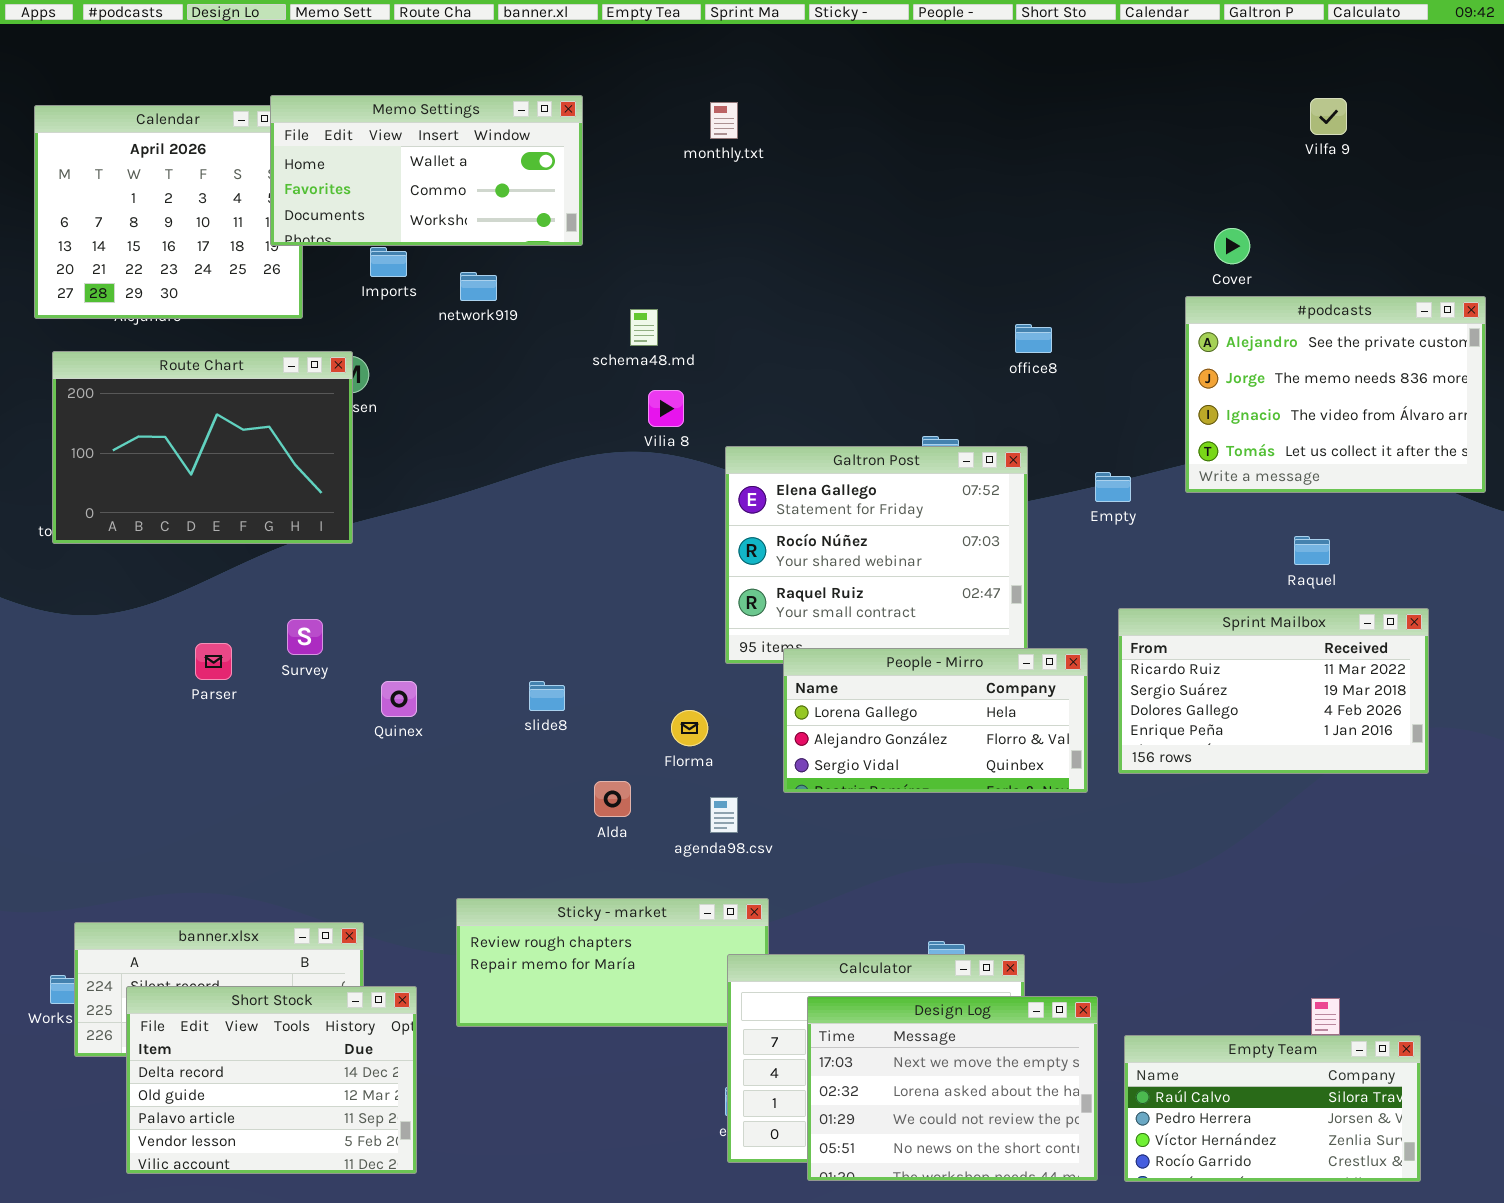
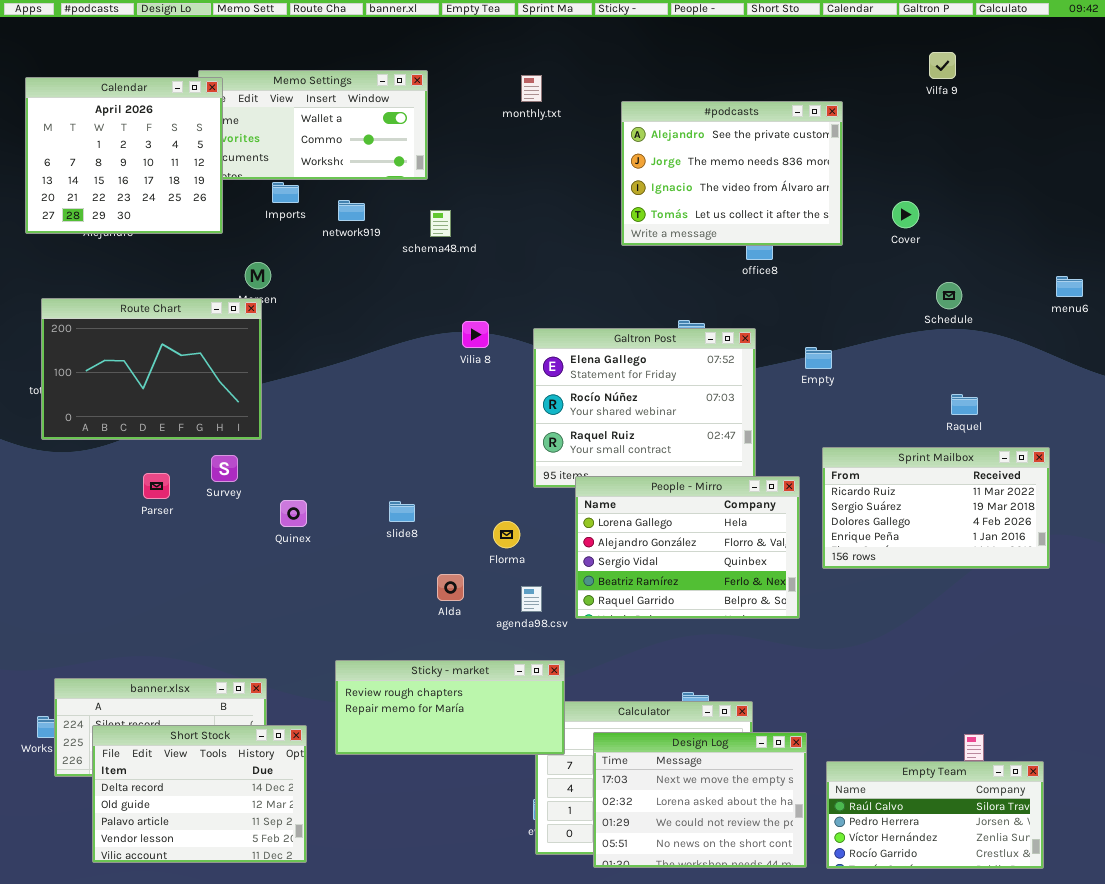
Vilfa 9: [1310,98,1347,135] -> [929,52,956,79], moved
Calendar: [34,105,303,319] -> [25,77,223,234], raised
Cover: [1214,228,1250,264] -> [892,201,919,228], moved
#podcasts: [1185,296,1486,493] -> [621,101,843,246], moved
schema48.md: [630,309,658,346] -> [430,210,451,237], moved
Route Chart: [52,351,353,544] -> [41,298,262,440], moved
Vilia 8: [648,390,684,427] -> [462,321,489,348], moved
People - Mirro: [783,648,1088,793] -> [575,476,800,619], resized
Sticky - market: [456,898,769,1027] -> [335,660,565,755], raised

